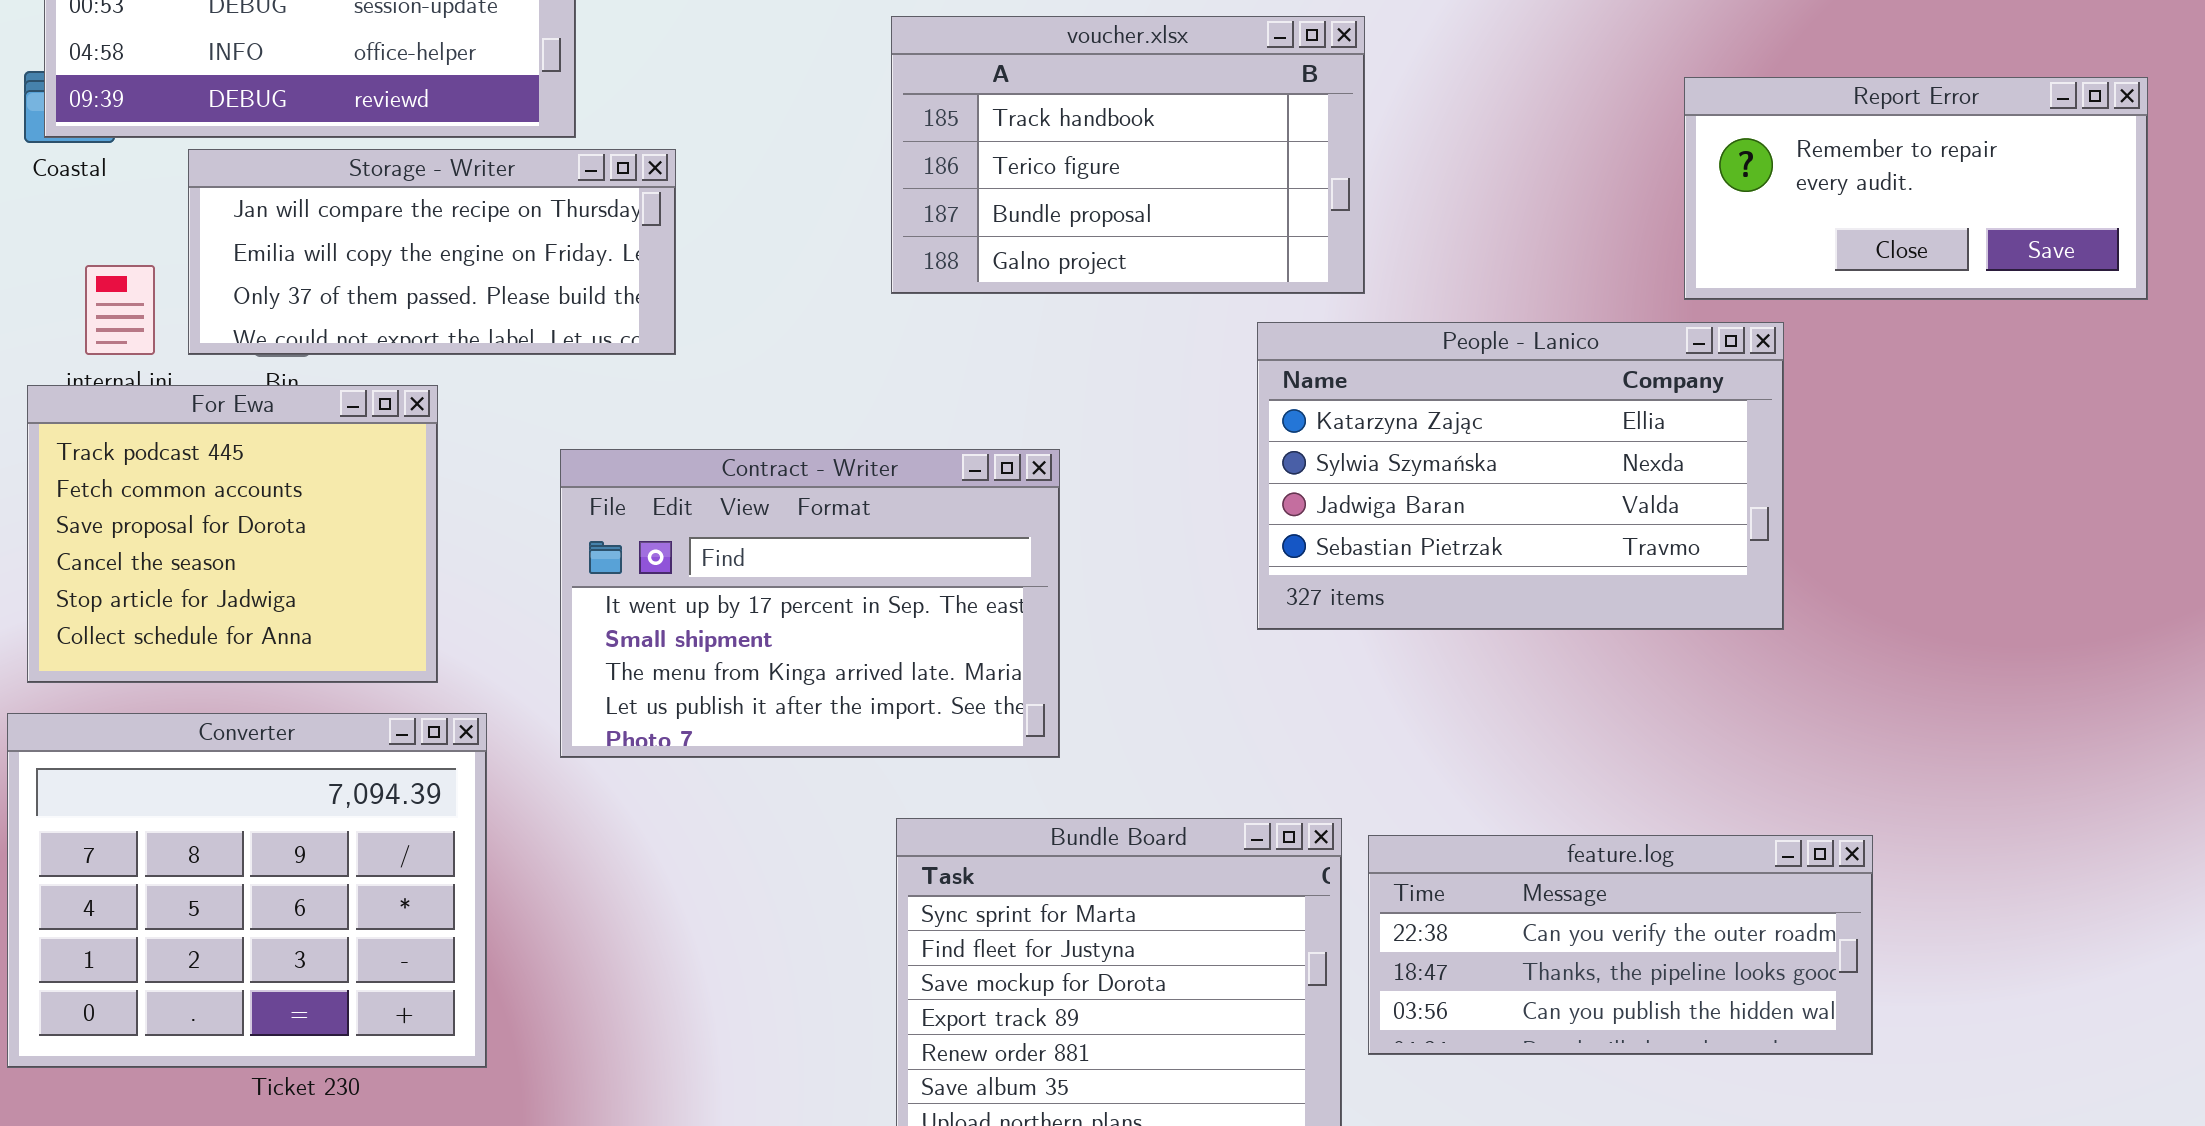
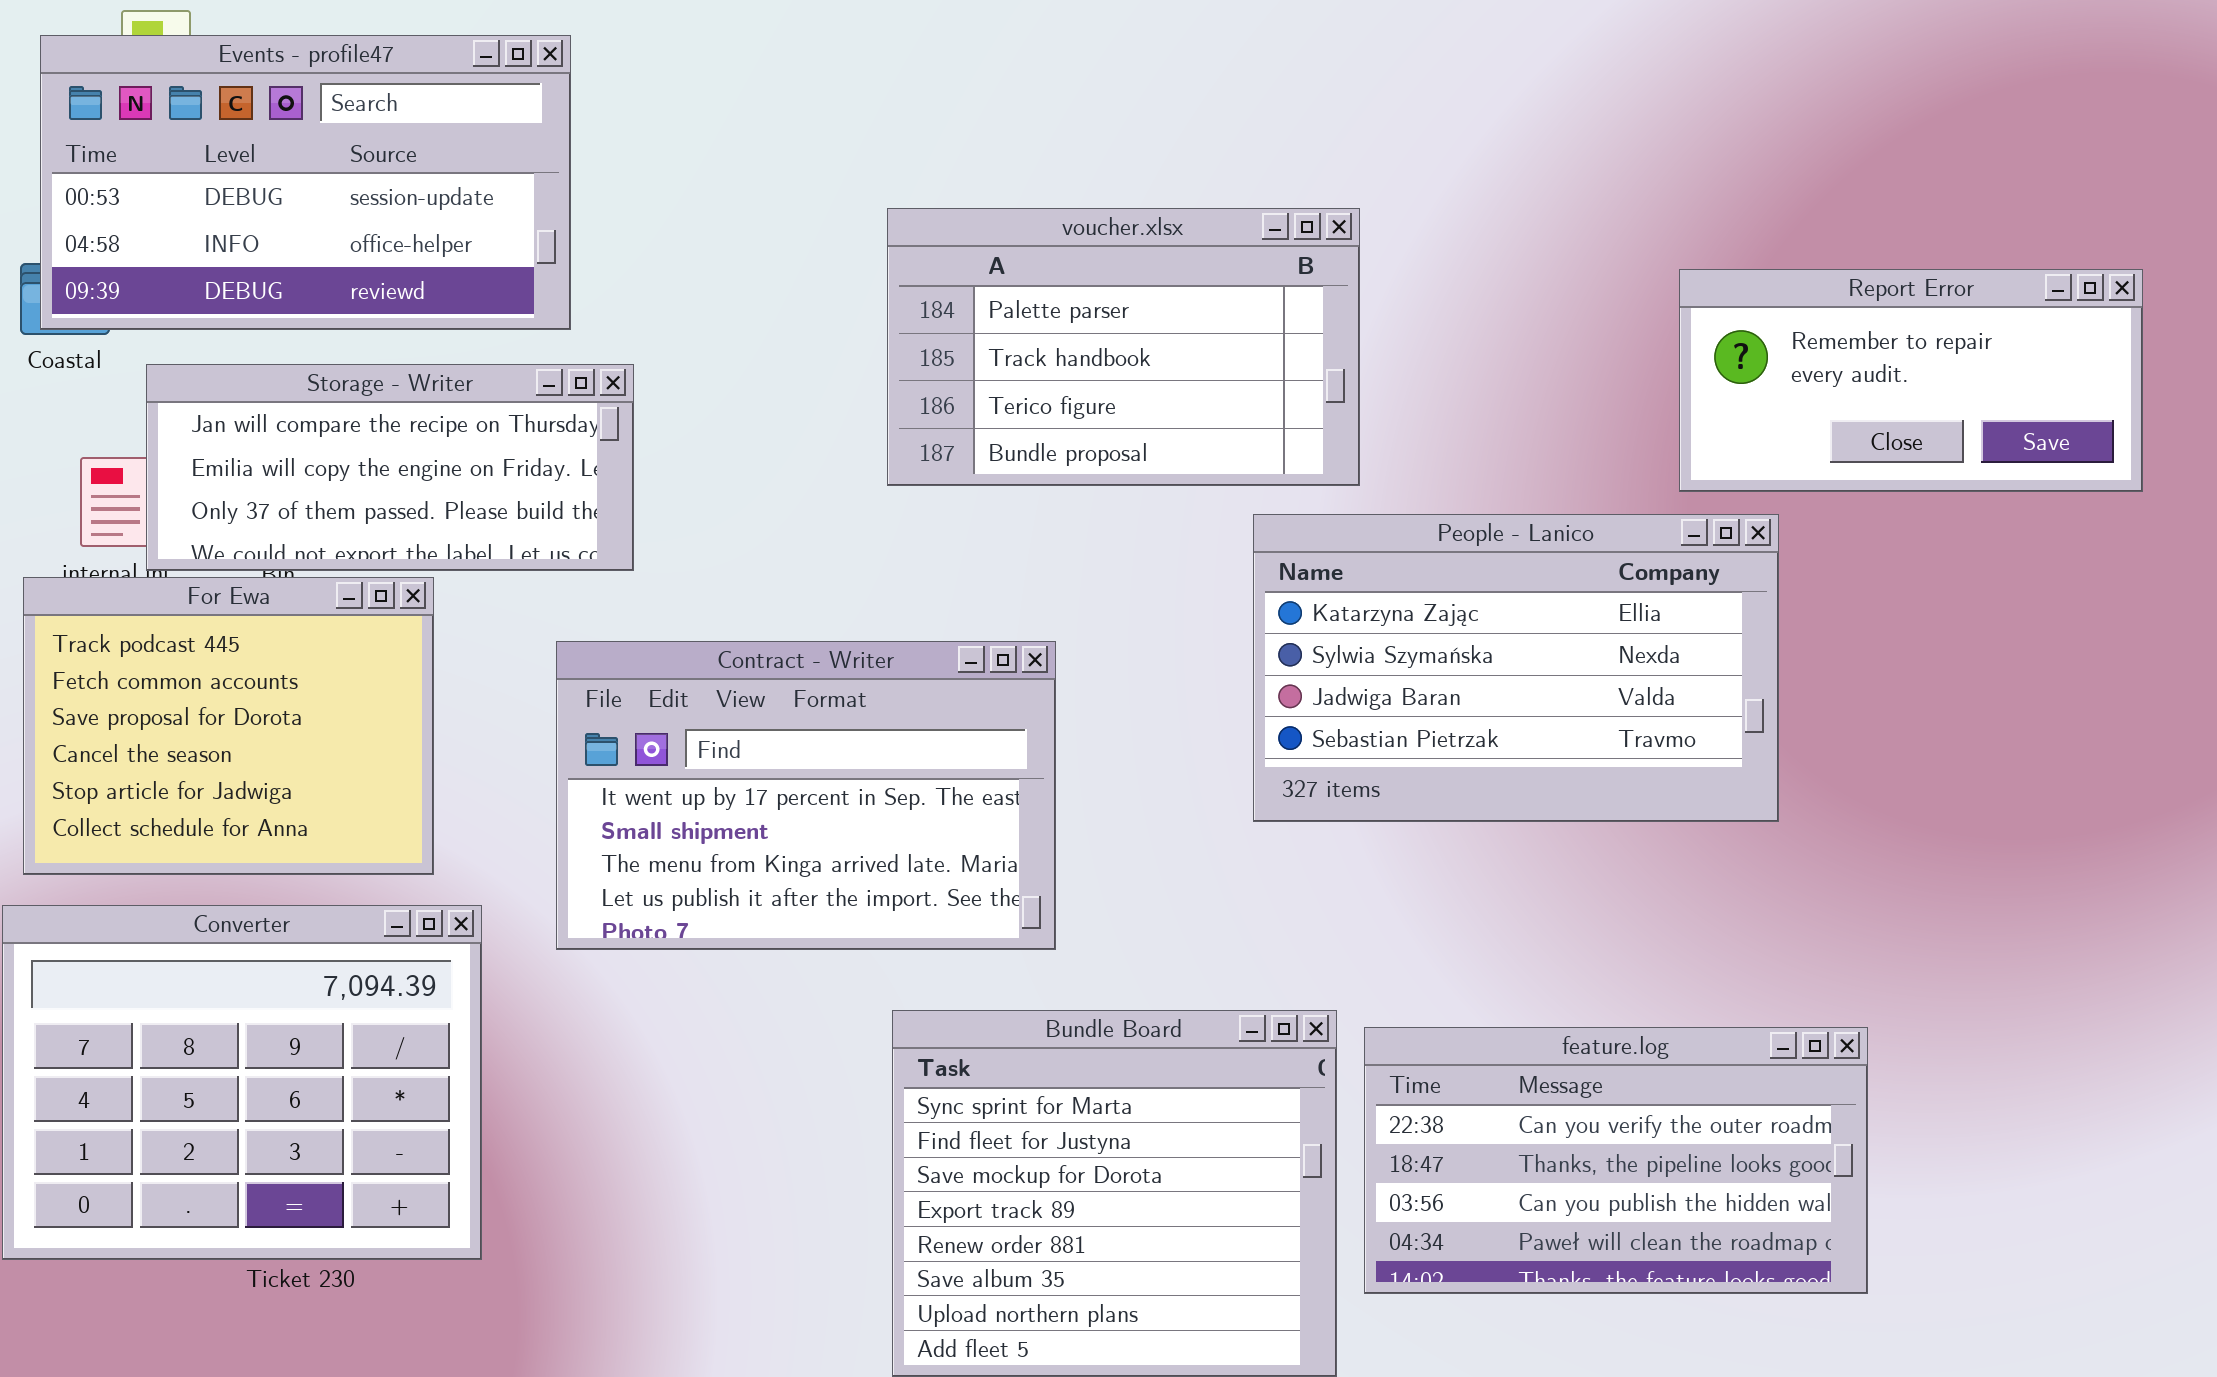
voucher.xlsx: [891,16,1365,294] -> [887,208,1360,486], scrolled up 1 row
Storage - Writer: [188,149,676,355] -> [146,364,634,571], moved
feature.log: [1368,835,1873,1055] -> [1364,1027,1868,1294], resized

